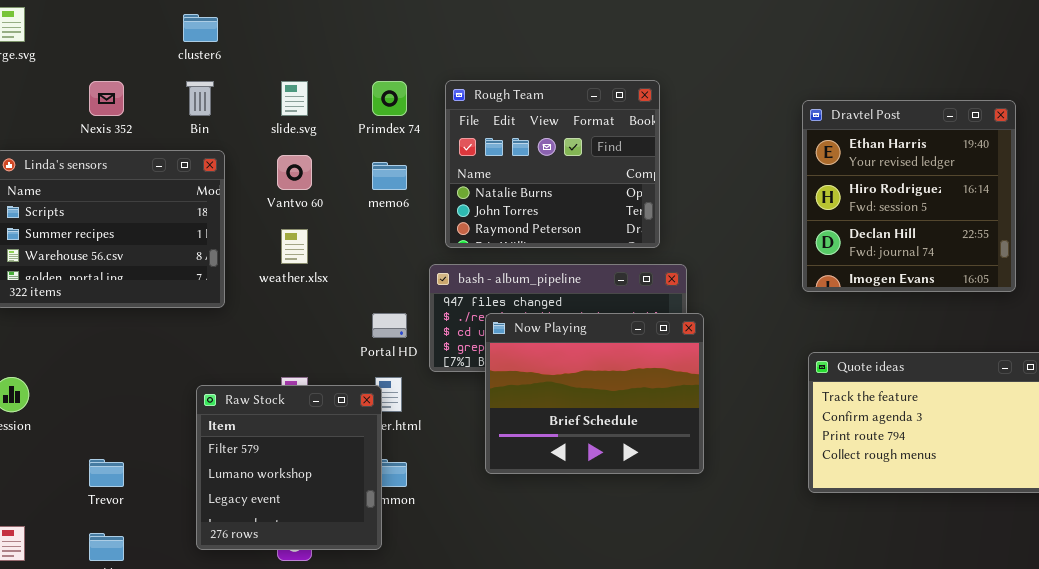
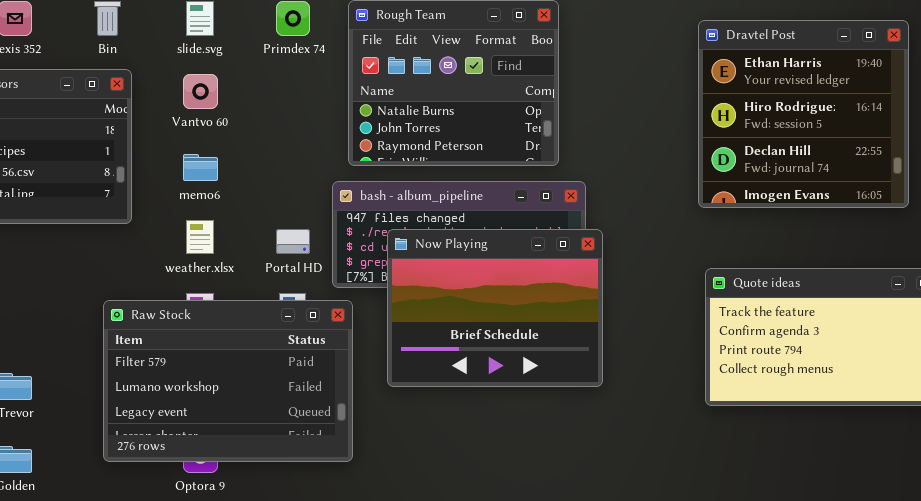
memo6: [372,162,407,190] -> [183,154,218,181], moved
weather.xlsx: [281,229,308,264] -> [186,220,214,254], moved
Raw Stock: [196,385,382,550] -> [103,300,353,462], resized

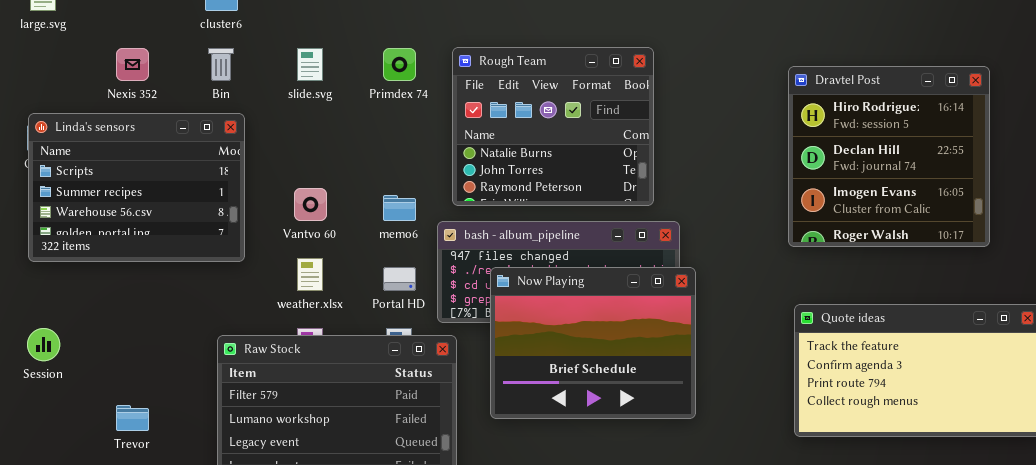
Dravtel Post: [698,20,909,208] -> [788,66,990,247], scrolled down 1 row
Vantvo 60: [183,74,218,109] -> [294,188,327,221], moved
memo6: [183,154,218,181] -> [383,195,416,221], moved

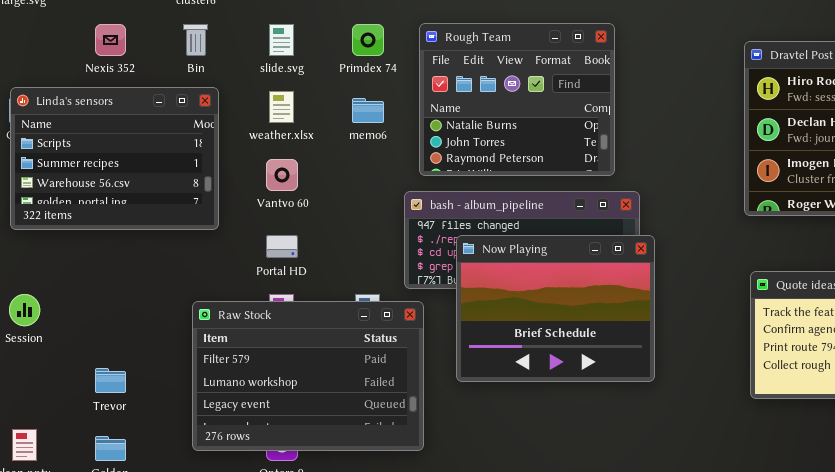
memo6: [383,195,416,221] -> [352,98,384,123], moved
weather.xlsx: [297,258,323,291] -> [269,91,294,123], moved
Portal HD: [383,267,416,291] -> [266,235,298,258], moved

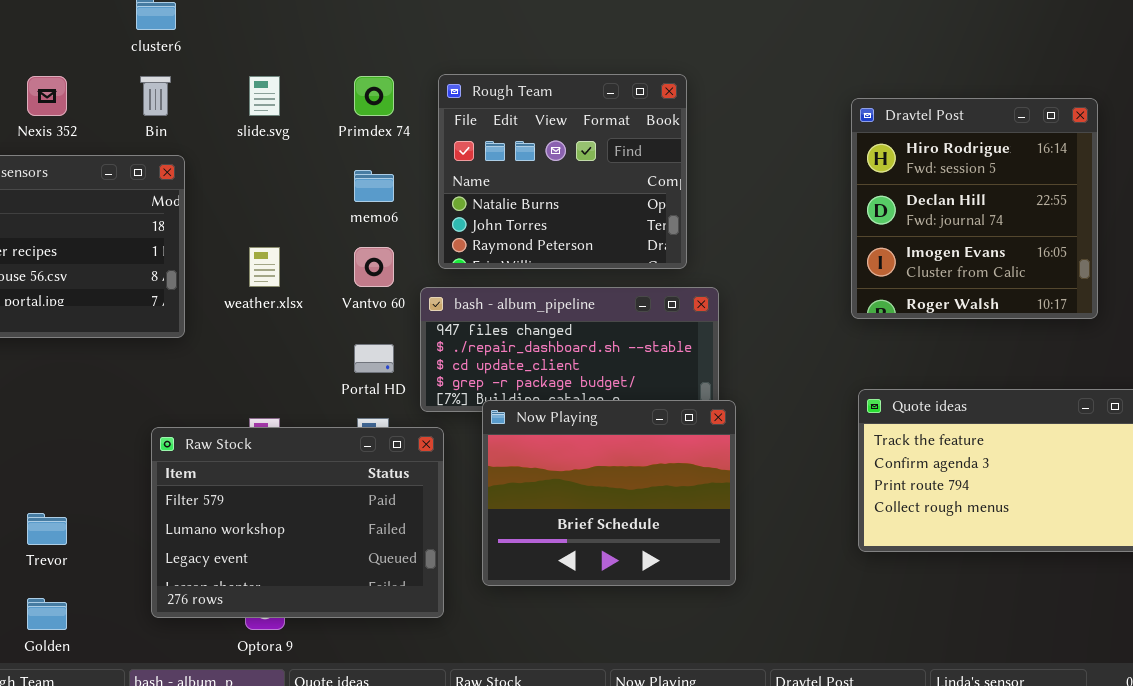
weather.xlsx: [269,91,294,123] -> [249,247,280,287], moved
Vantvo 60: [266,159,298,191] -> [354,247,394,287], moved
Portal HD: [266,235,298,258] -> [354,344,394,373], moved
Now Playing: [456,235,655,382] -> [482,400,736,586], moved

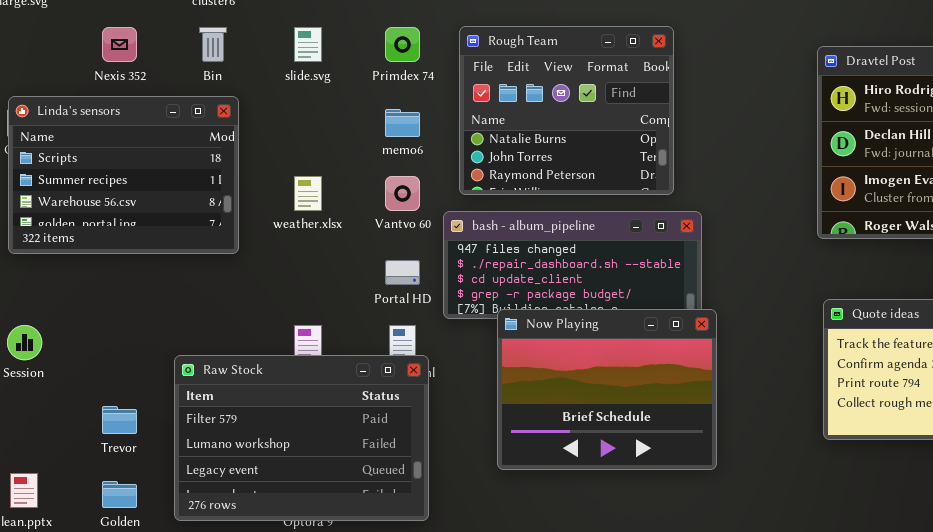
Raw Stock: [151,427,444,618] -> [174,355,429,521], moved

